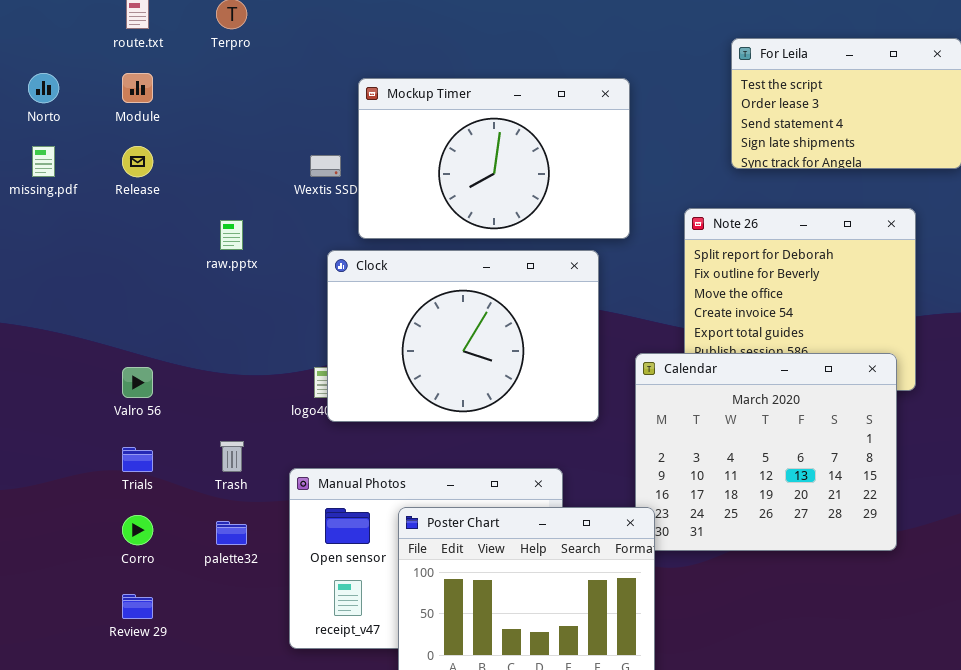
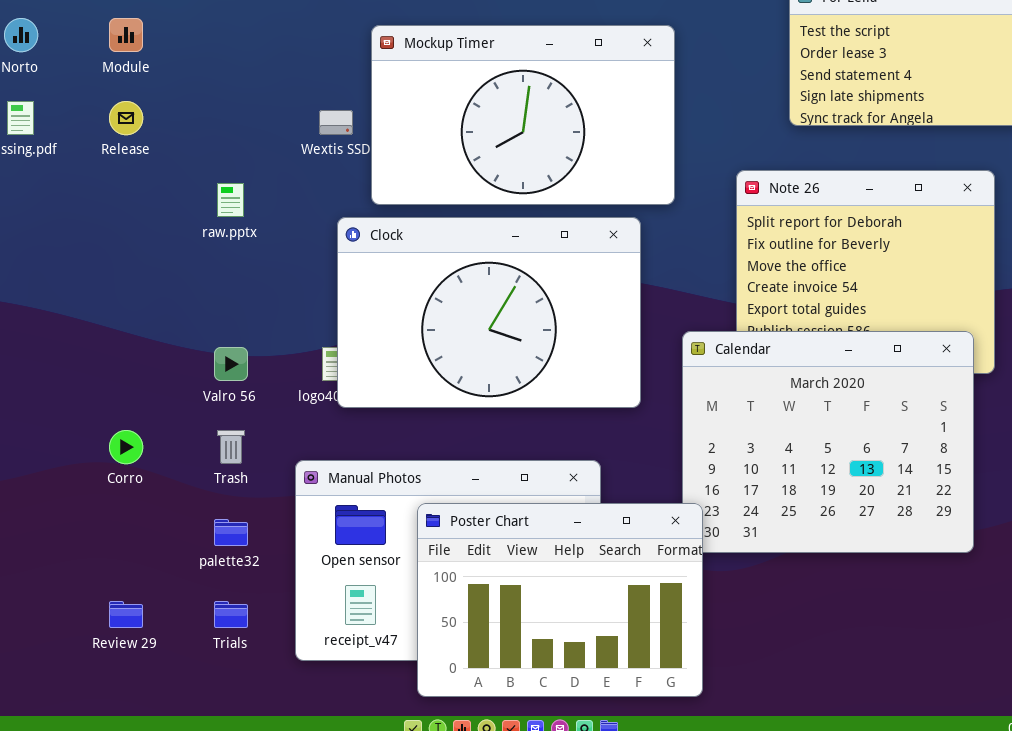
Valro 56: [122,367,153,398] -> [214,347,248,381], moved
Trials: [122,447,153,472] -> [214,601,248,628], moved
Corro: [122,515,153,545] -> [109,430,143,464], moved

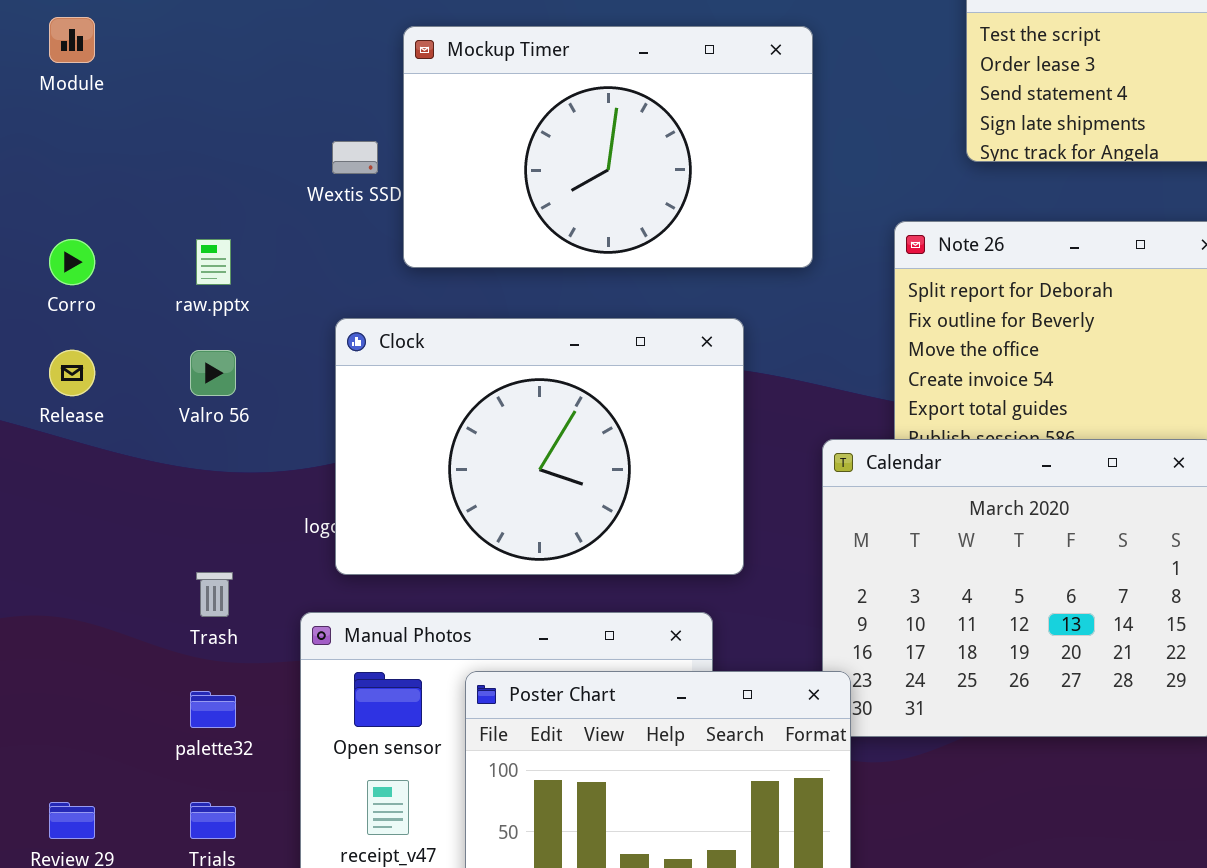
Release: [109,101,143,135] -> [49,350,95,396], moved
Clock: [337,217,641,408] -> [335,318,744,575], moved
Valro 56: [214,347,248,381] -> [190,350,236,396], moved
Corro: [109,430,143,464] -> [49,239,95,285], moved

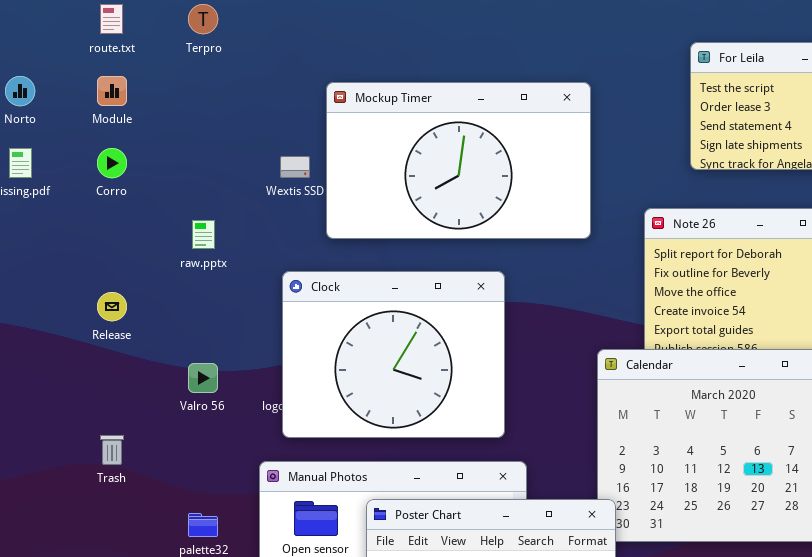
Corro: [49,239,95,285] -> [97,148,127,178], moved
Clock: [335,318,744,575] -> [282,271,505,438], resized
Valro 56: [190,350,236,396] -> [188,363,218,393], moved
Trash: [196,572,233,617] -> [100,435,124,465], moved

